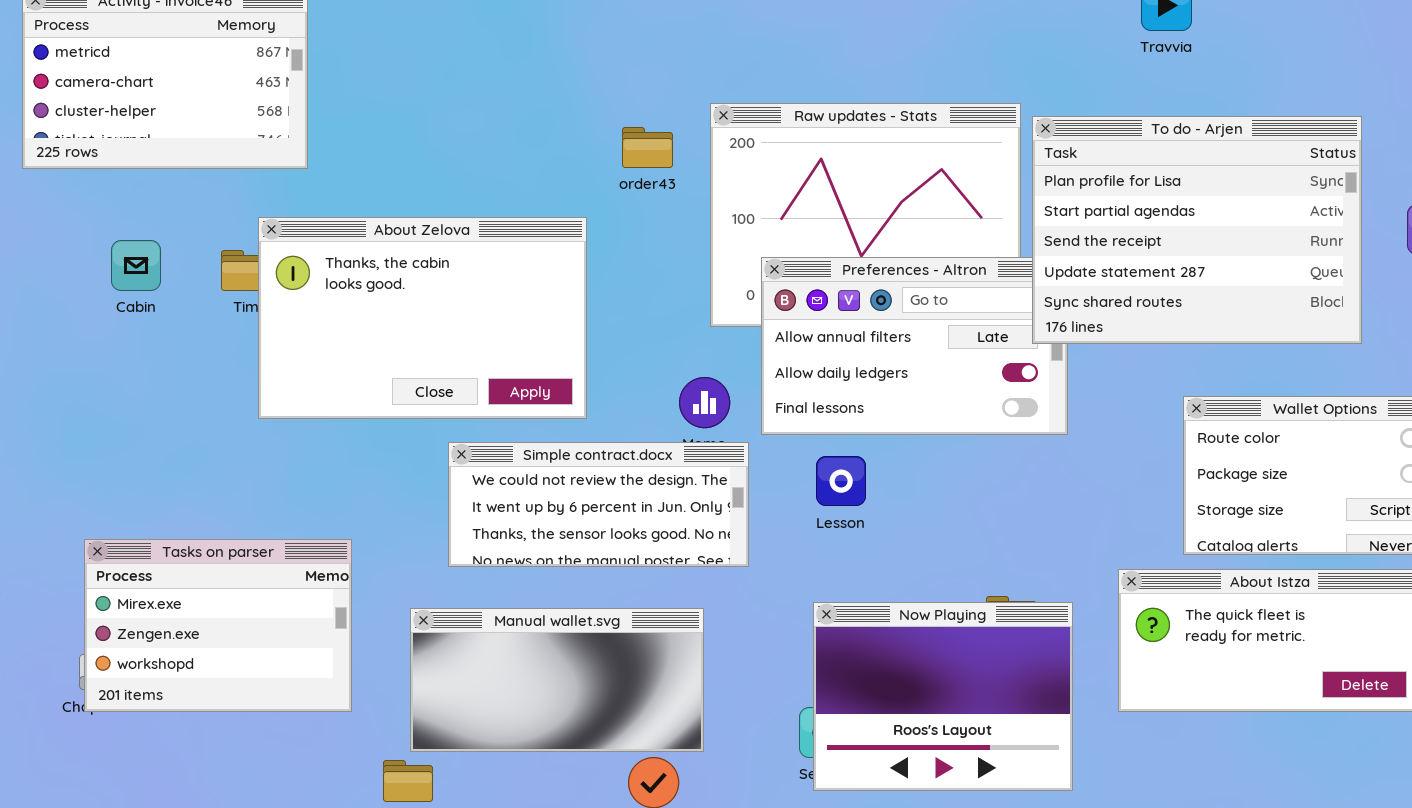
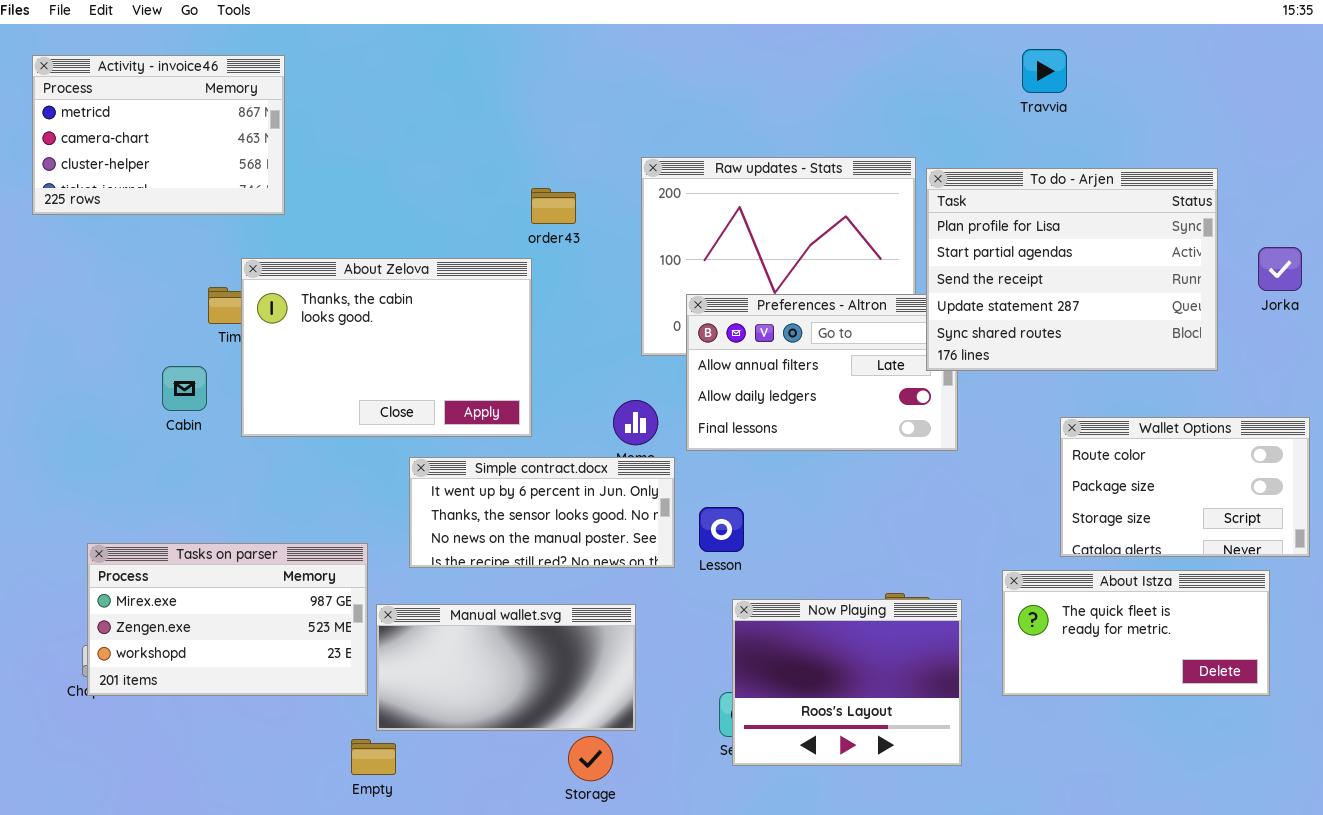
order43: [622,127,673,168] -> [531,188,576,224], moved
Cabin: [111,240,161,291] -> [162,366,207,411], moved
Simple contract.docx: [448,442,749,567] -> [409,457,675,568], scrolled down 1 row
Lesson: [816,456,866,506] -> [699,507,744,552], moved
Tasks on parser: [84,539,352,712] -> [87,543,368,696], resized

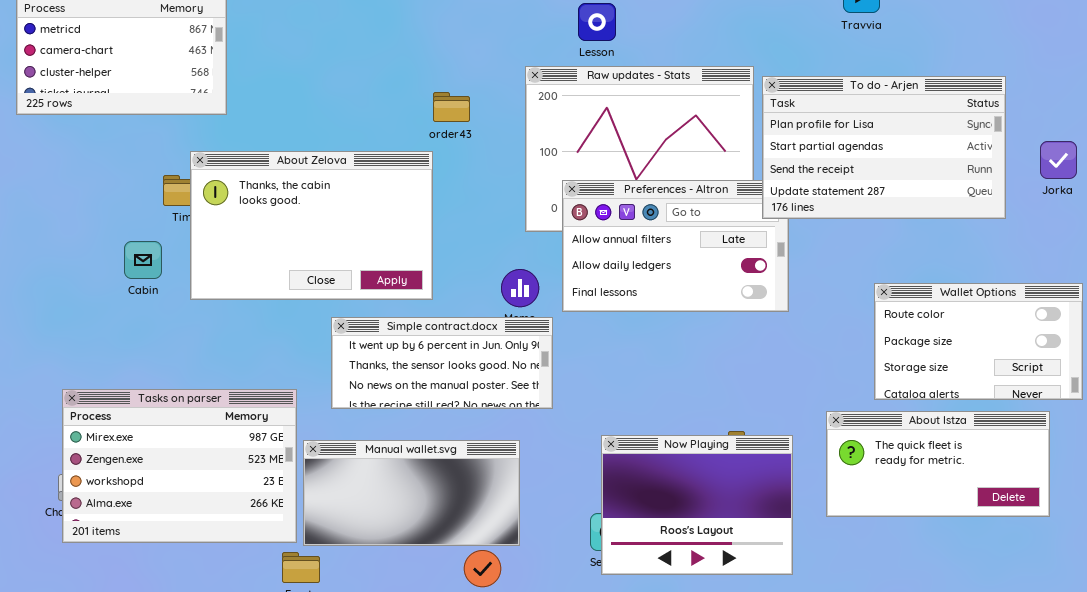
To do - Arjen: [926,168,1218,371] -> [762,76,1006,219], resized
Lesson: [699,507,744,552] -> [578,3,616,41], moved
Tasks on parser: [87,543,368,696] -> [62,389,297,543], resized

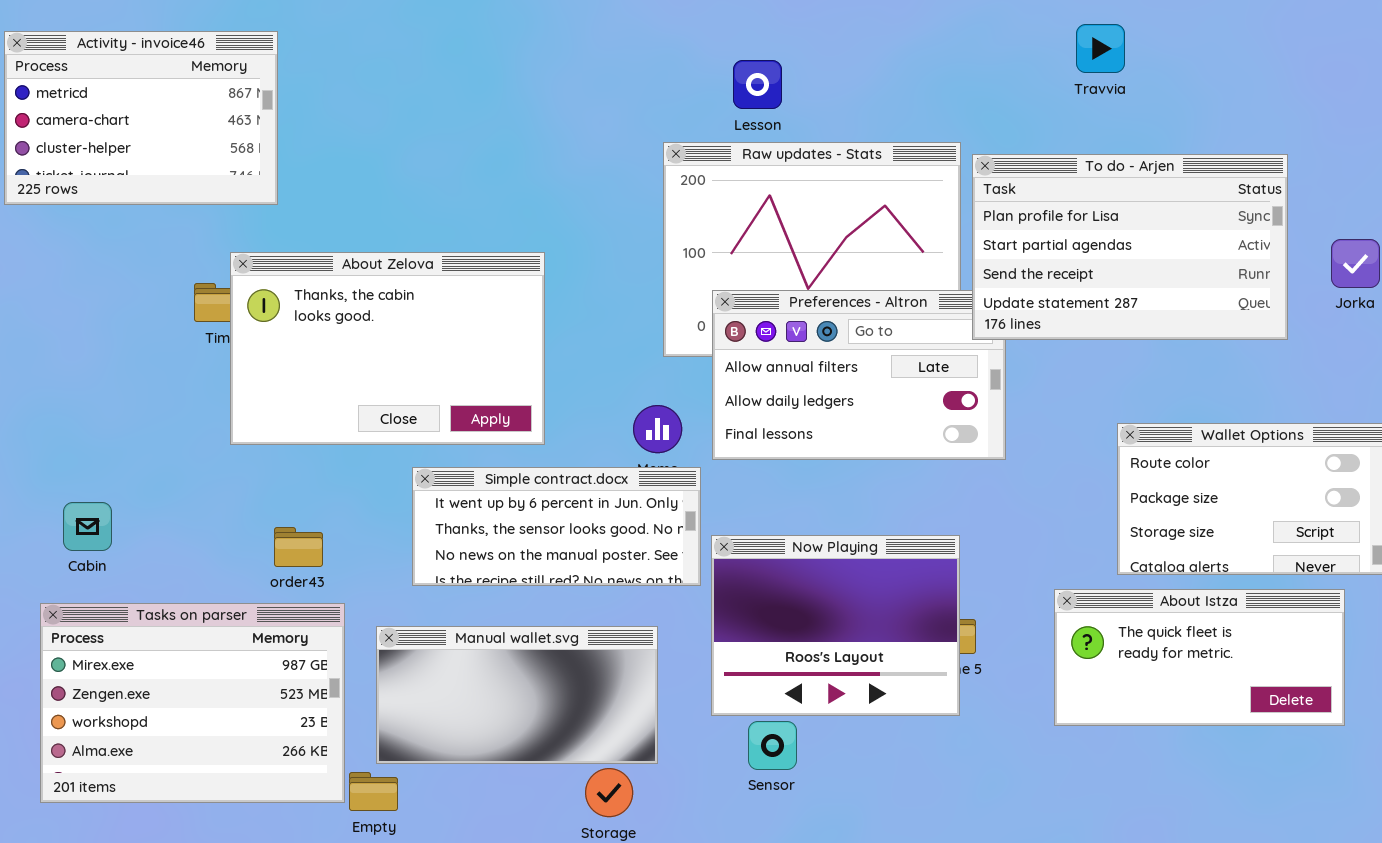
order43: [433,92,470,122] -> [274,527,323,567], moved
Cabin: [124,241,162,279] -> [63,502,112,551], moved
Tasks on parser: [62,389,297,543] -> [40,603,345,803], moved
Now Playing: [601,435,793,575] -> [711,535,960,716], moved

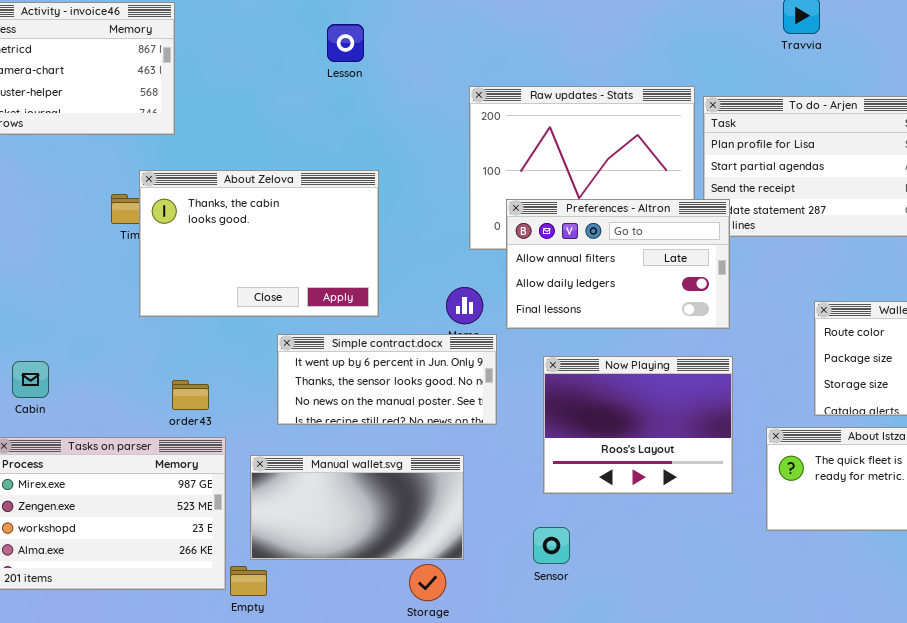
Lesson: [733,60,782,109] -> [327,24,364,62], moved
Preferences - Altron: [712,290,1006,460] -> [506,199,730,329], raised
Now Playing: [711,535,960,716] -> [543,356,733,494], moved

